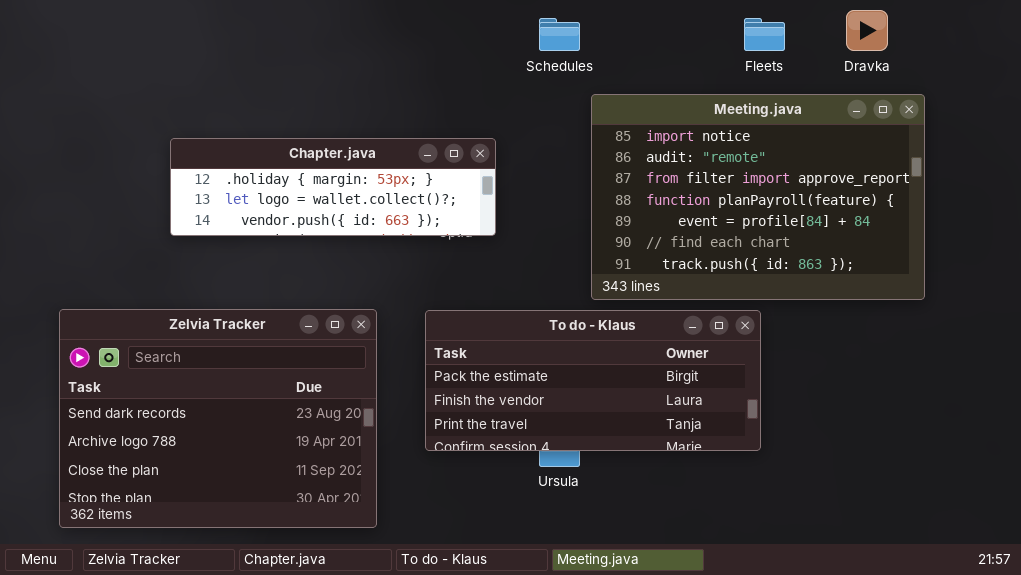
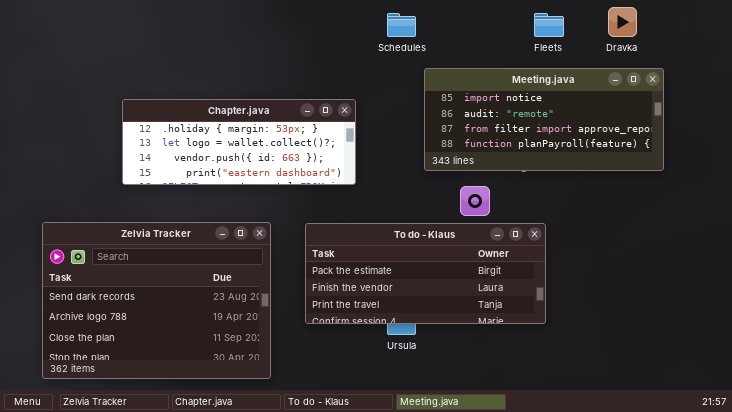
Meeting.java: [591,94,925,300] -> [424,68,664,171], resized
Chapter.java: [170,138,496,236] -> [122,99,356,185], resized

